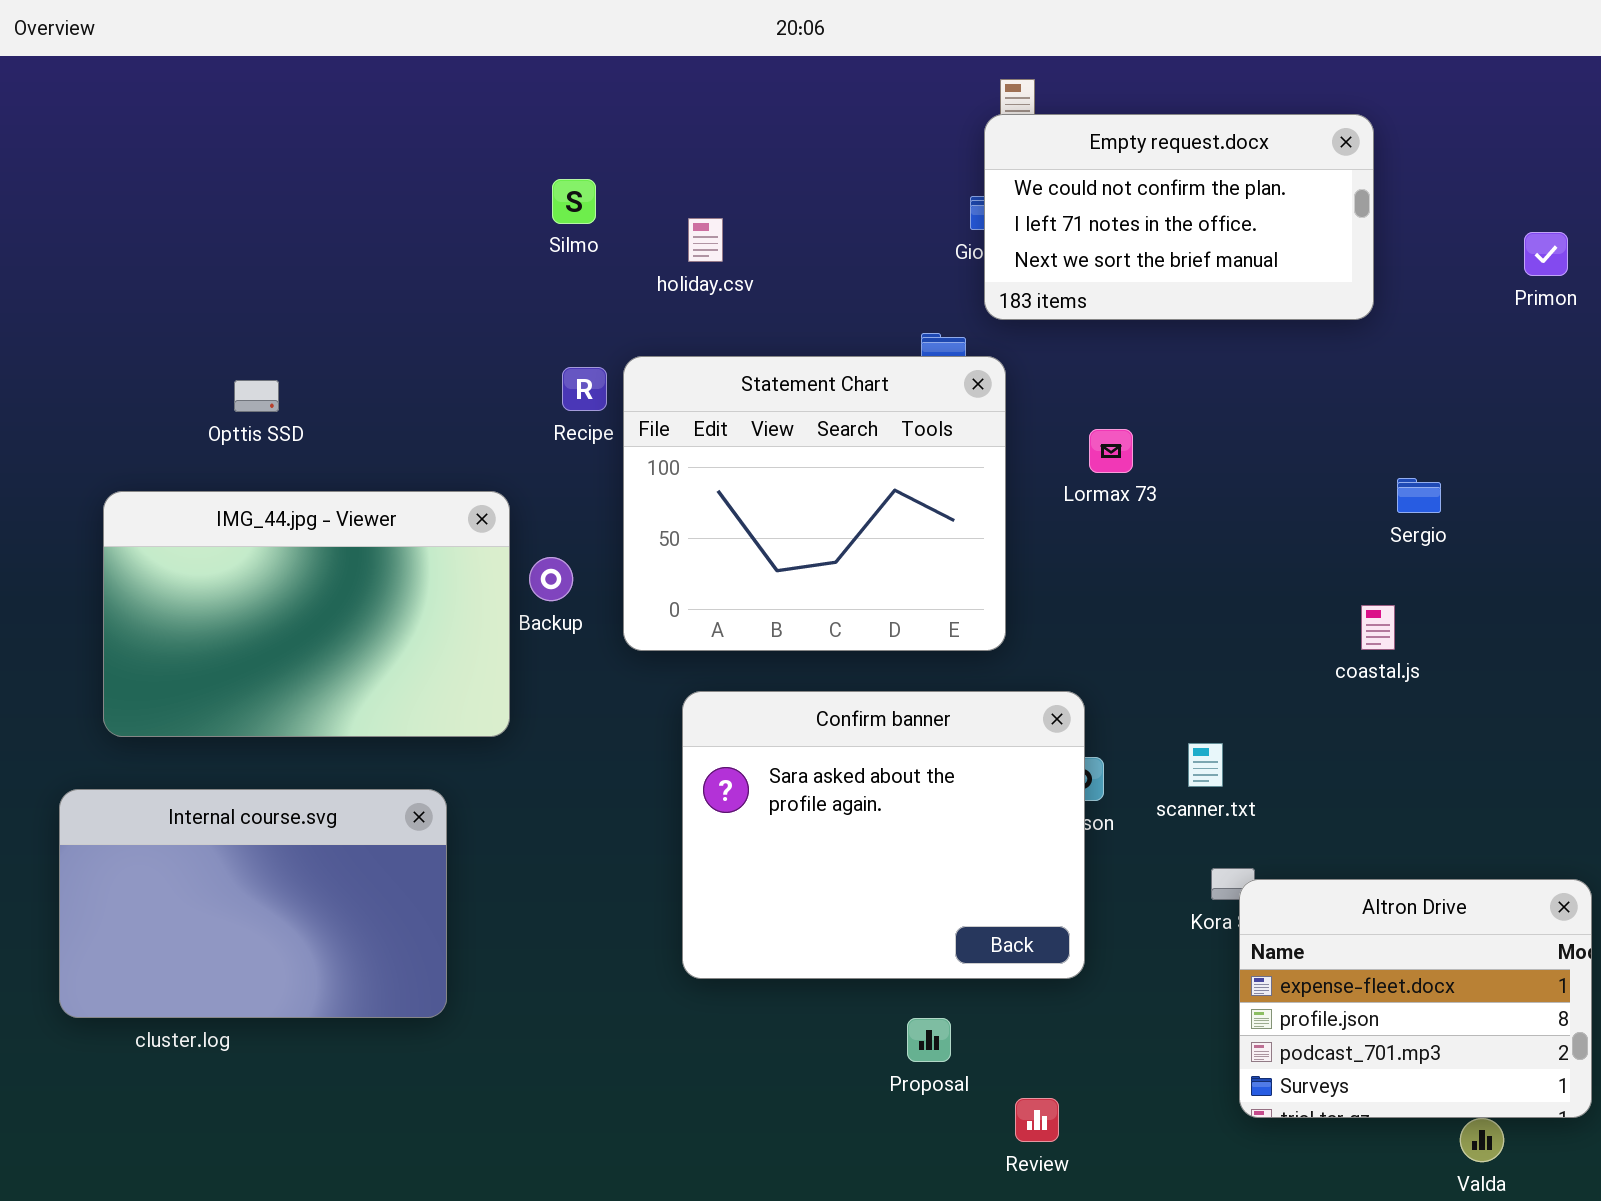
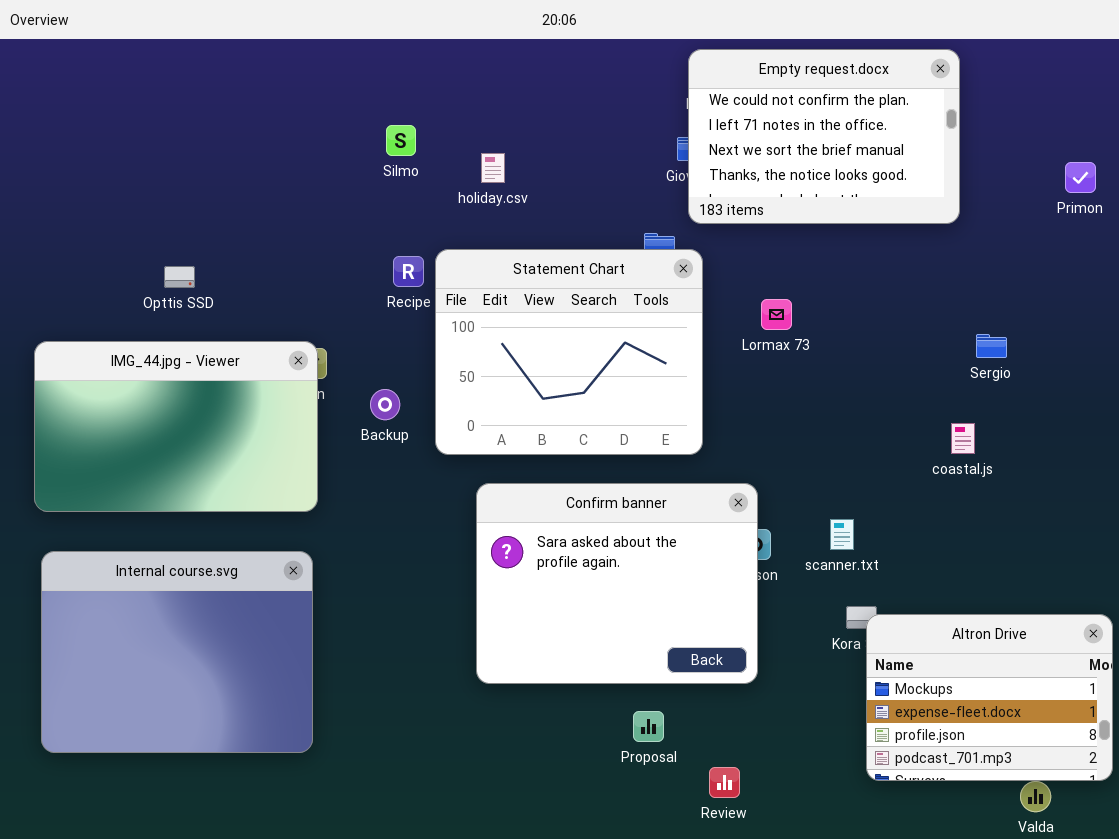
Empty request.docx: [984,114,1374,320] -> [688,49,960,224], resized
IMG_44.jpg - Viewer: [103,491,510,737] -> [34,341,318,512], moved
Internal course.svg: [59,789,447,1018] -> [41,551,313,753], resized
Altron Drive: [1239,879,1592,1118] -> [866,614,1113,781], scrolled up 1 row

